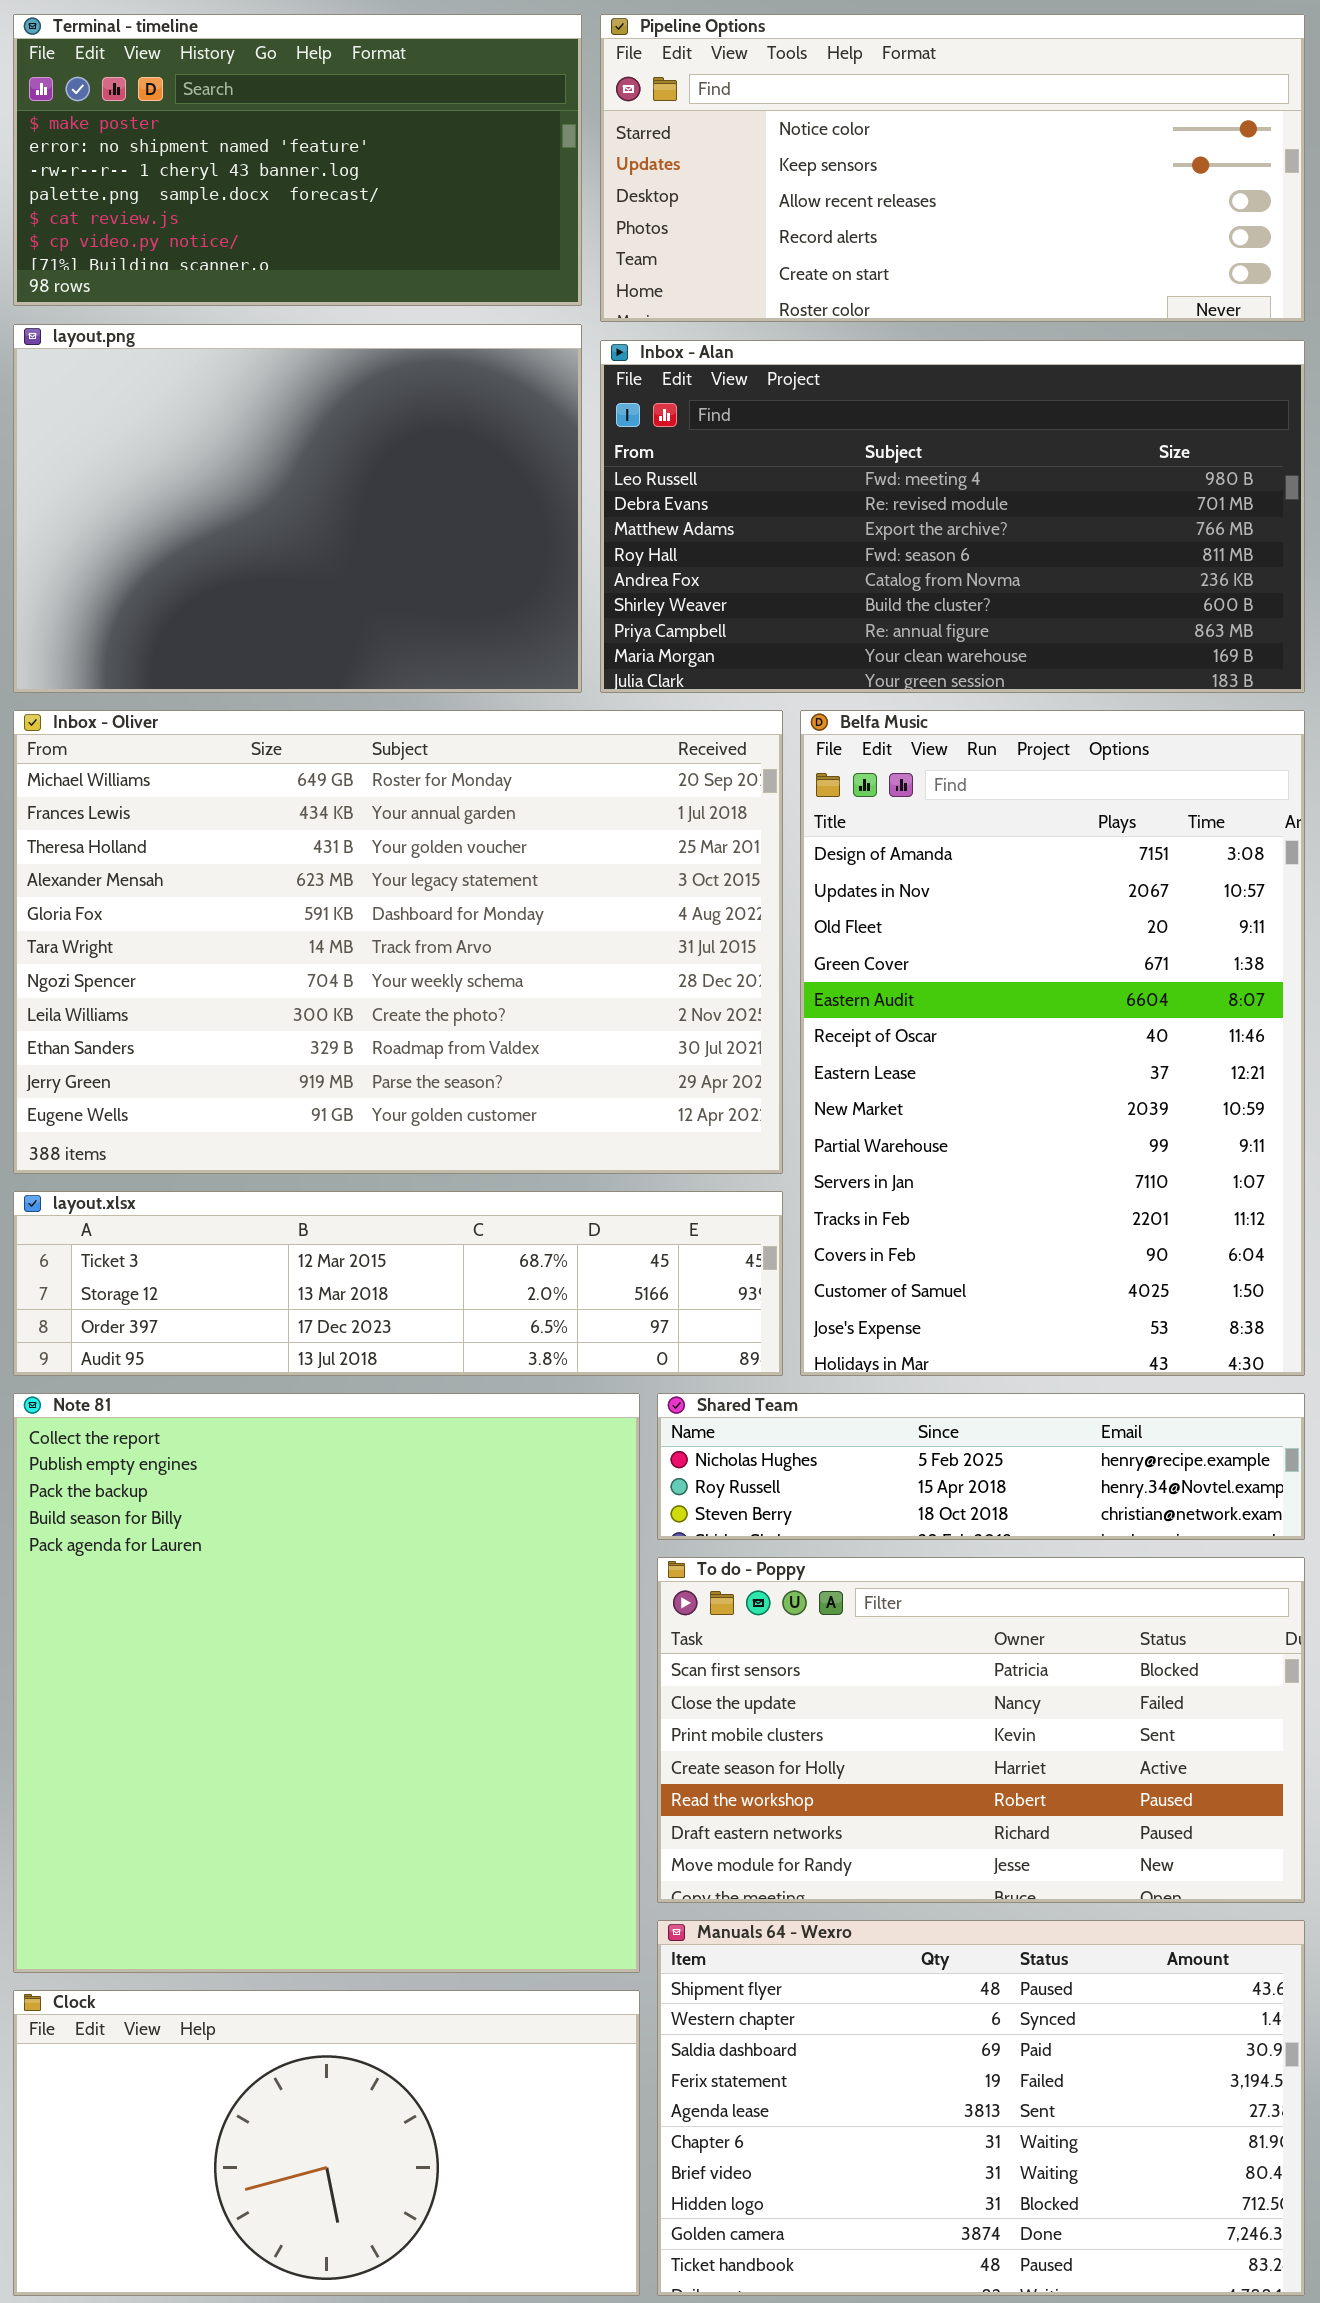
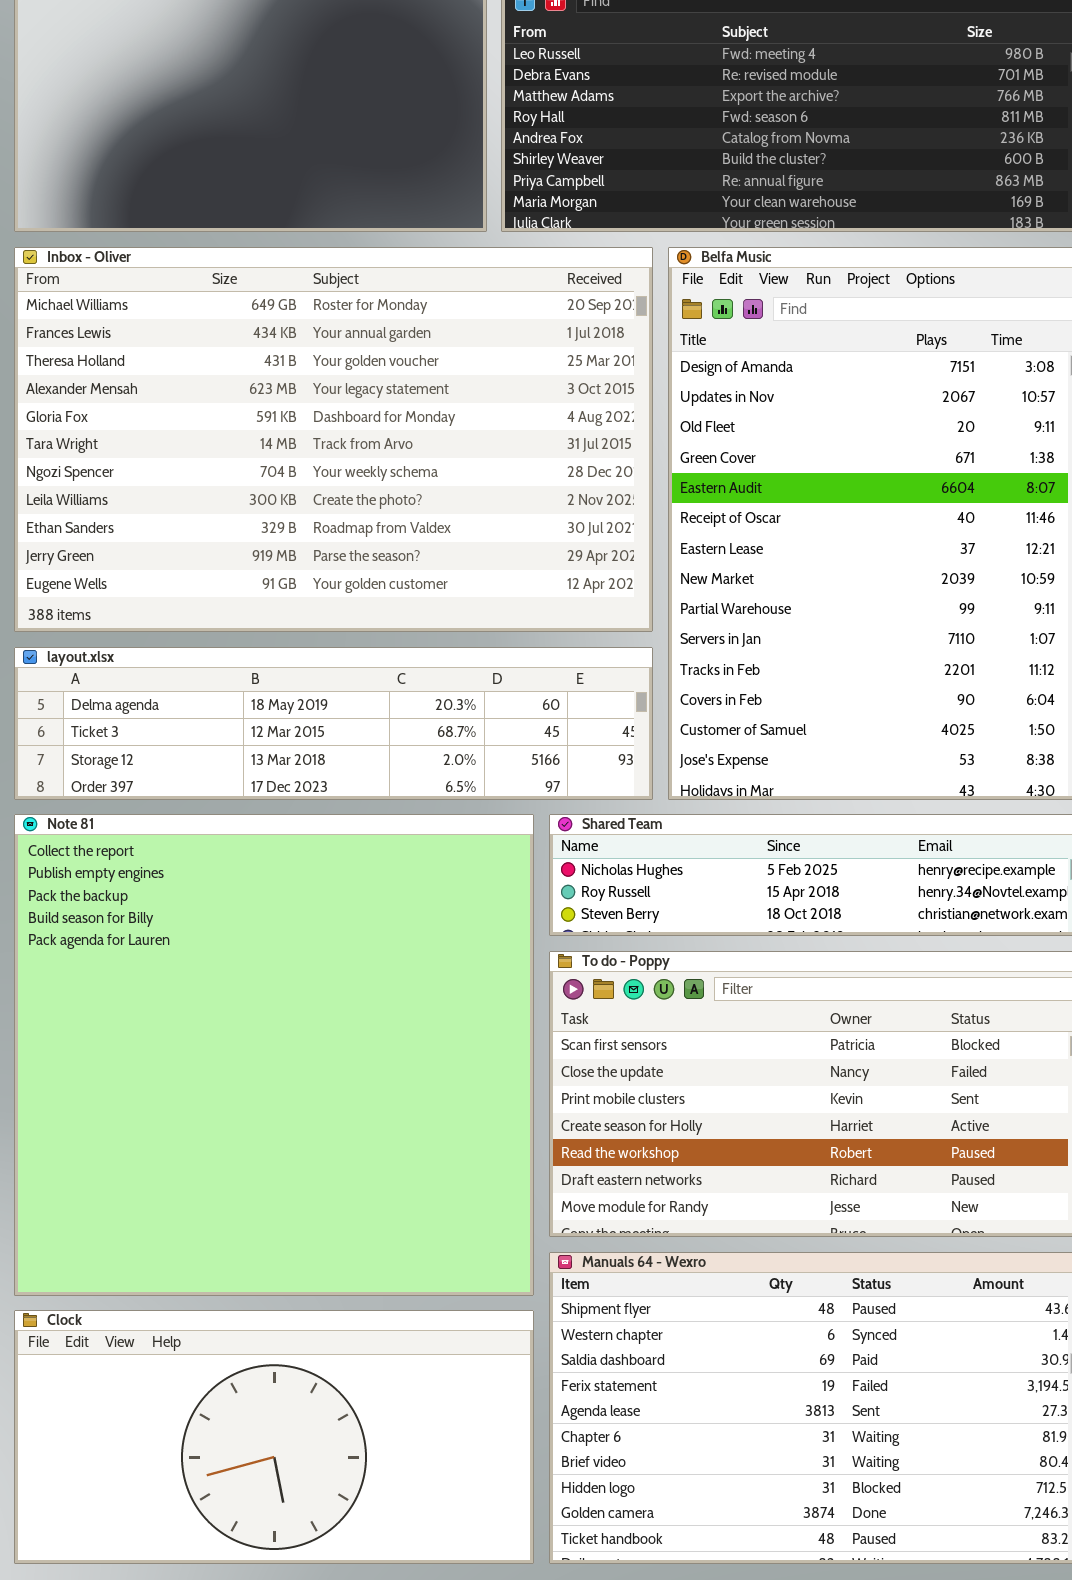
layout.xlsx: [13,1191,783,1376] -> [14,647,653,800], scrolled up 1 row

